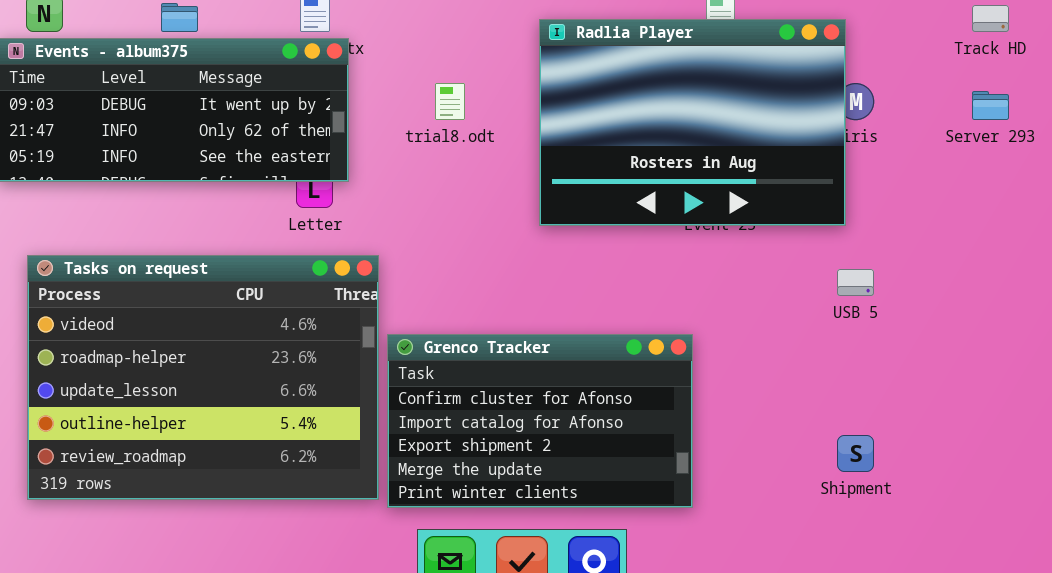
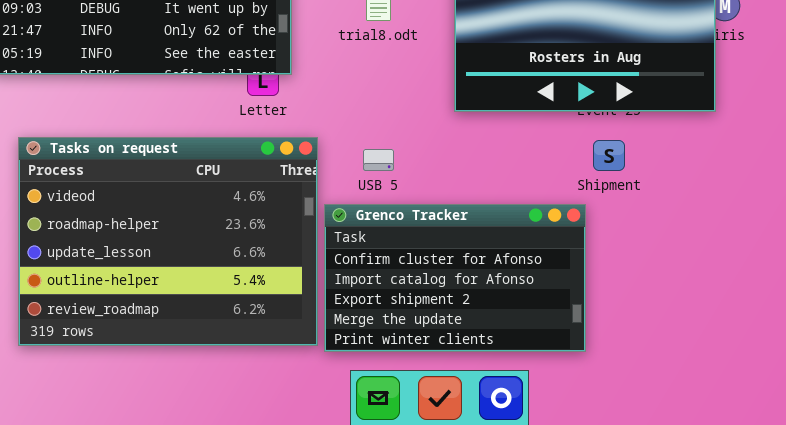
USB 5: [837,269,874,296] -> [363,149,394,171], moved
Shipment: [837,435,874,472] -> [593,140,625,171], moved

